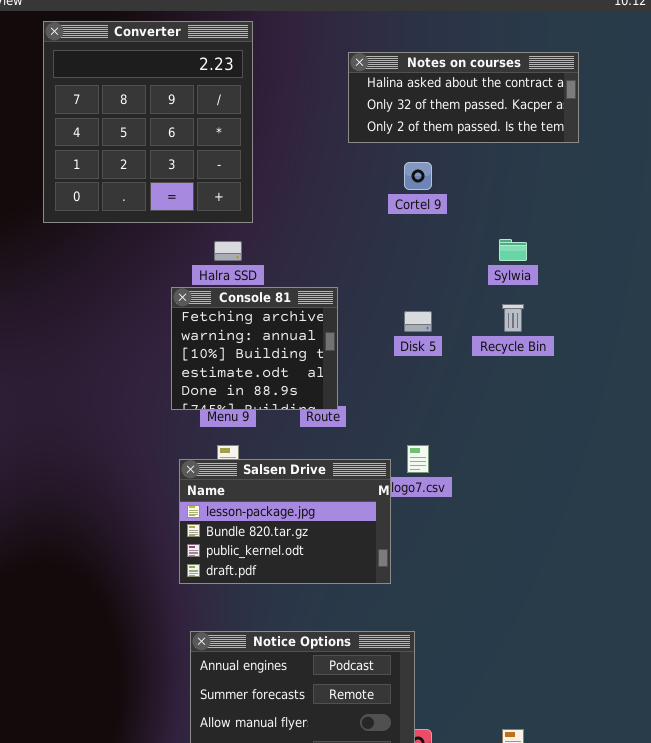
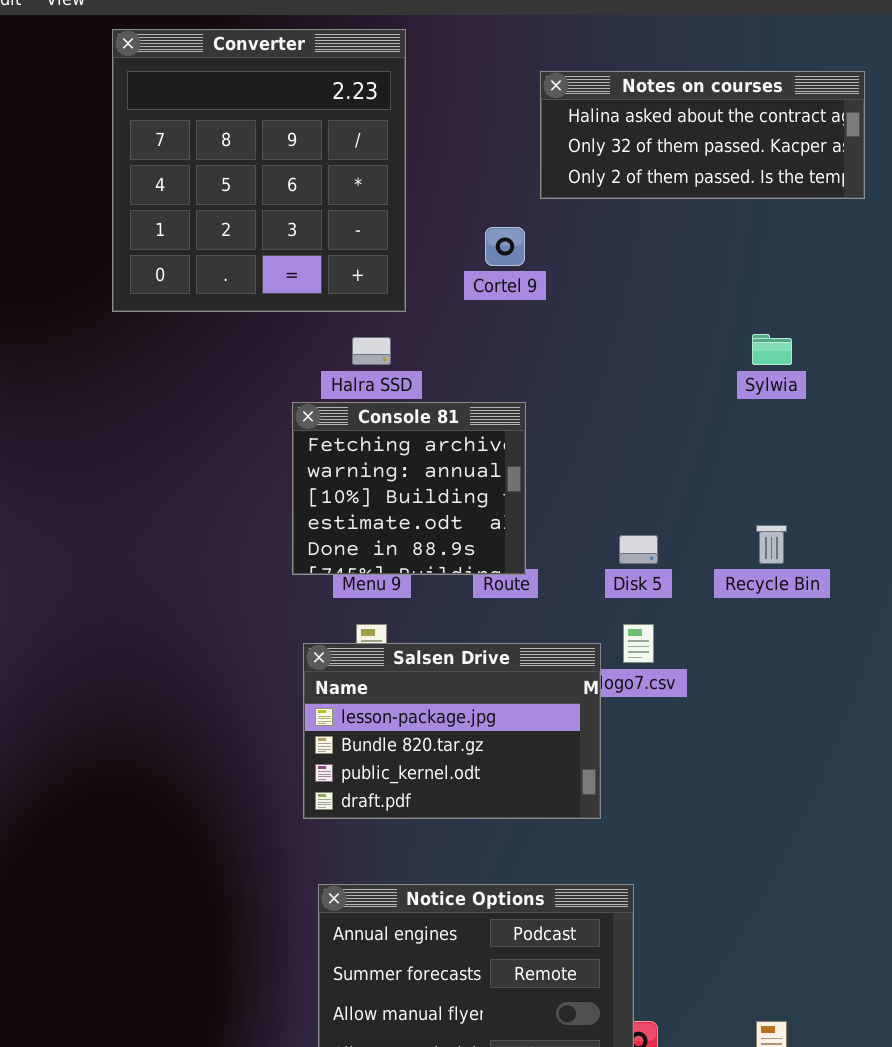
Cortel 9: [404,162,432,190] -> [485,227,525,266], moved
Recycle Bin: [502,304,524,332] -> [756,525,787,564], moved
Disk 5: [404,311,432,332] -> [619,535,658,564], moved

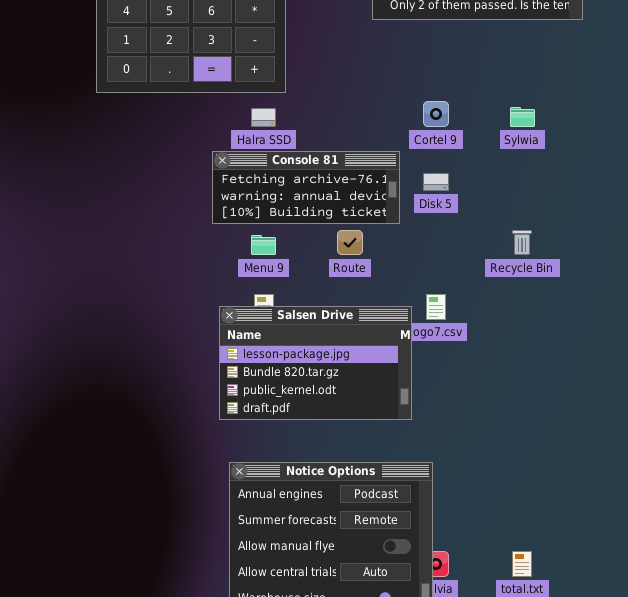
Cortel 9: [485,227,525,266] -> [423,101,449,127], moved
Console 81: [292,402,526,575] -> [212,151,400,224], resized
Disk 5: [619,535,658,564] -> [423,173,449,191], moved

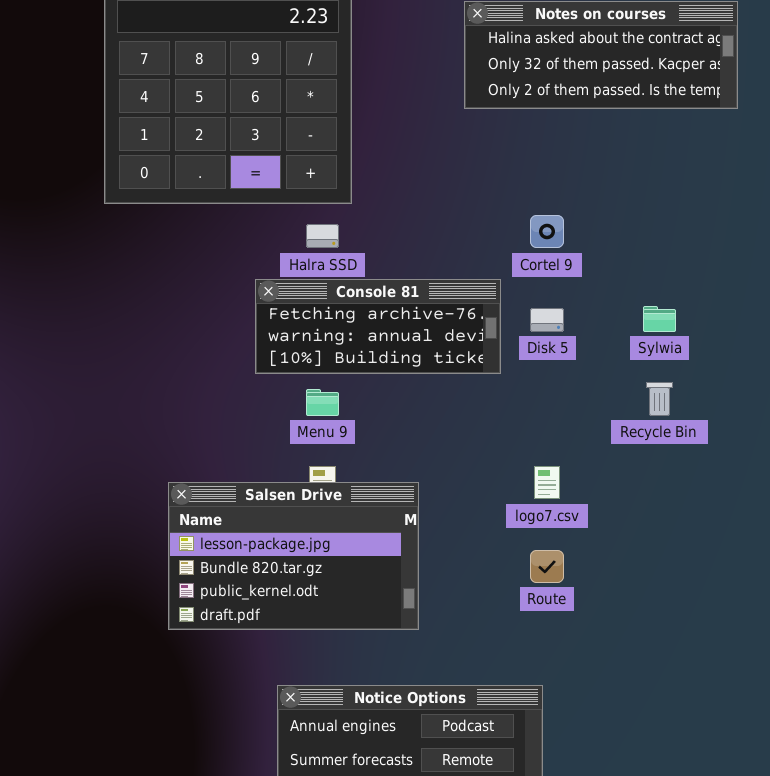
Sylwia: [510,107,535,127] -> [643,306,676,332], moved
Route: [337,230,363,255] -> [530,550,564,583], moved
Salsen Drive: [219,306,412,420] -> [168,482,419,630], moved

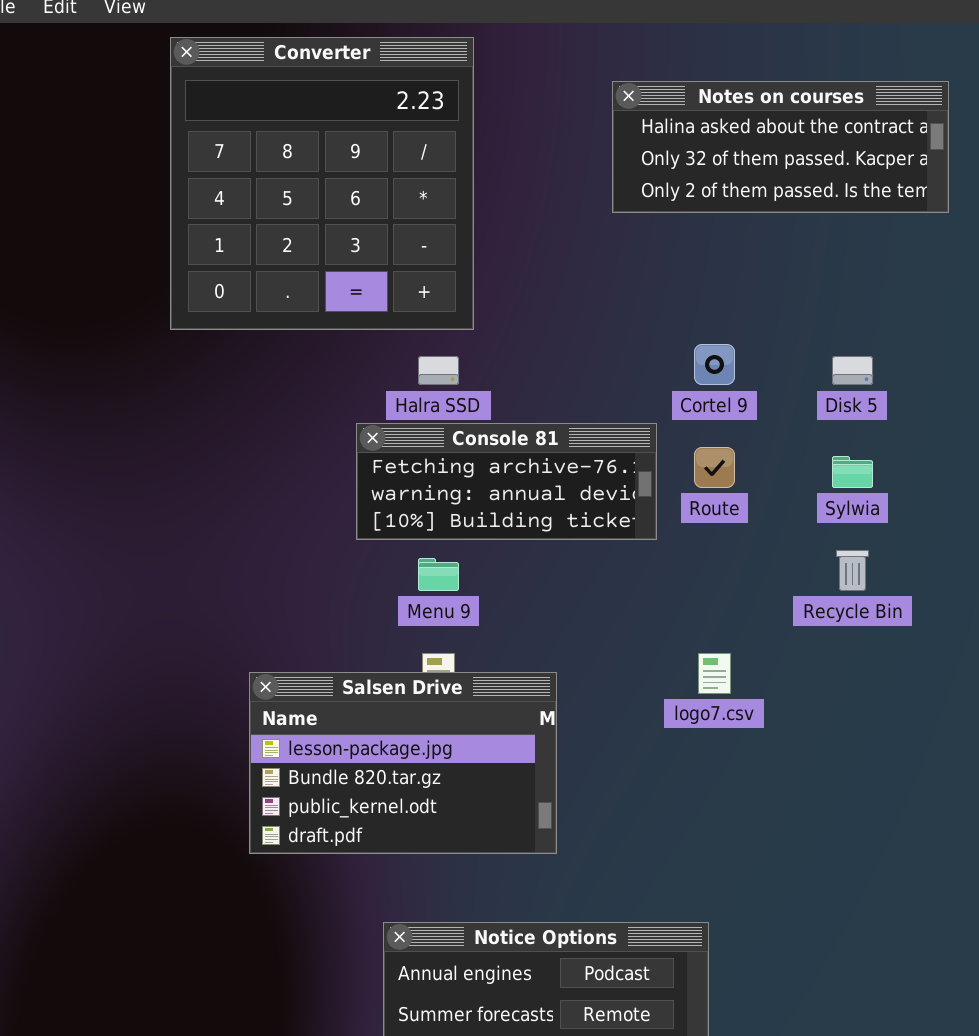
Disk 5: [530,308,564,332] -> [832,356,873,385], moved
Route: [530,550,564,583] -> [694,447,735,488], moved

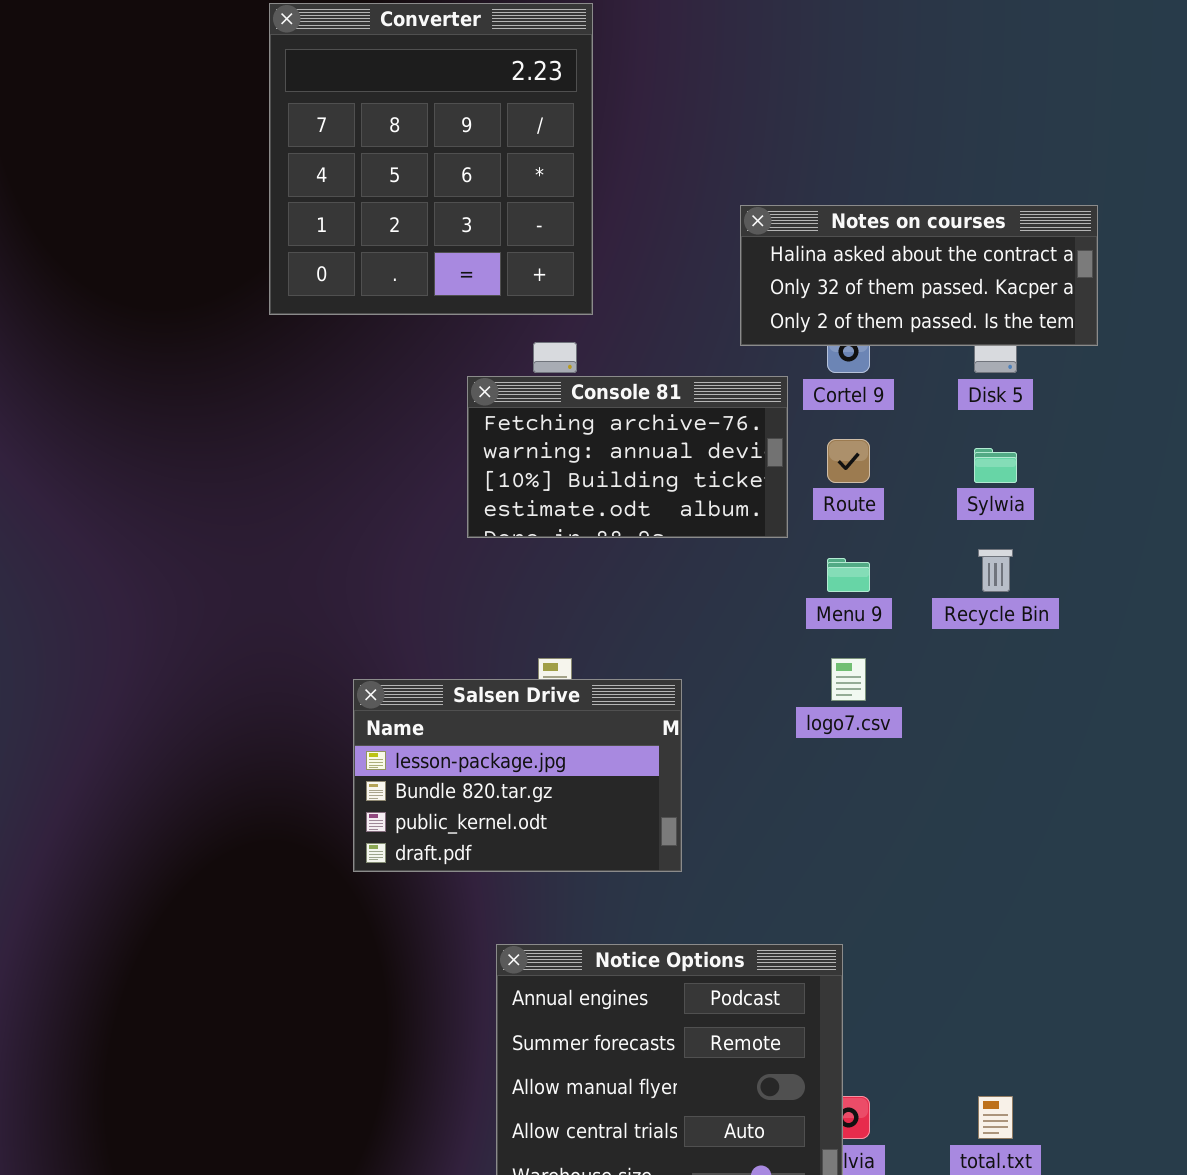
Notes on courses: [612,81,949,213] -> [740,205,1098,346], moved
Console 81: [356,423,657,540] -> [467,376,788,538], resized
Menu 9: [418,558,459,591] -> [827,558,870,592], moved

